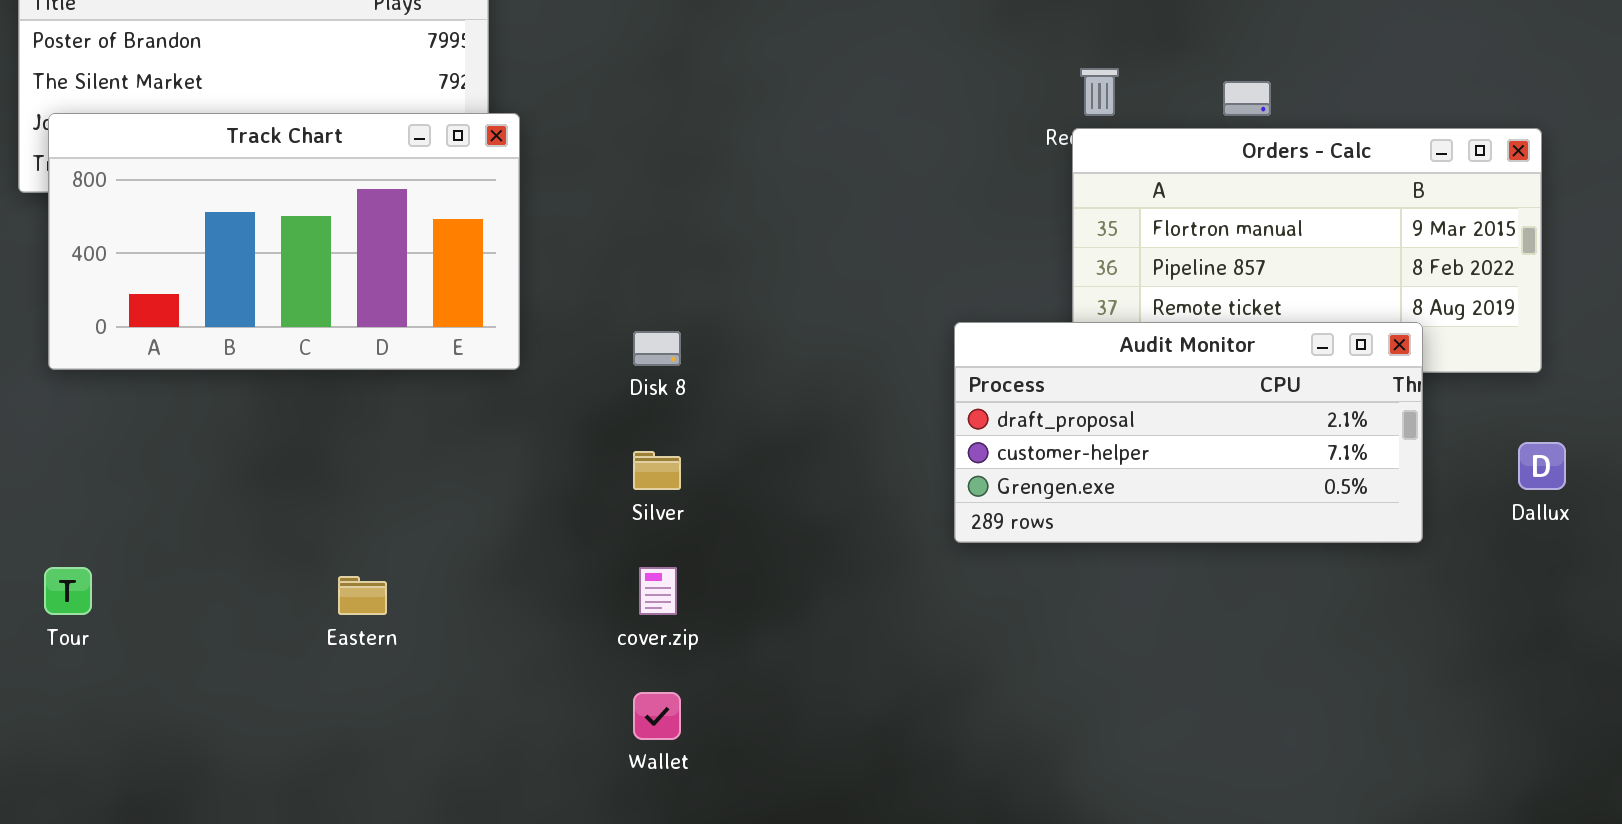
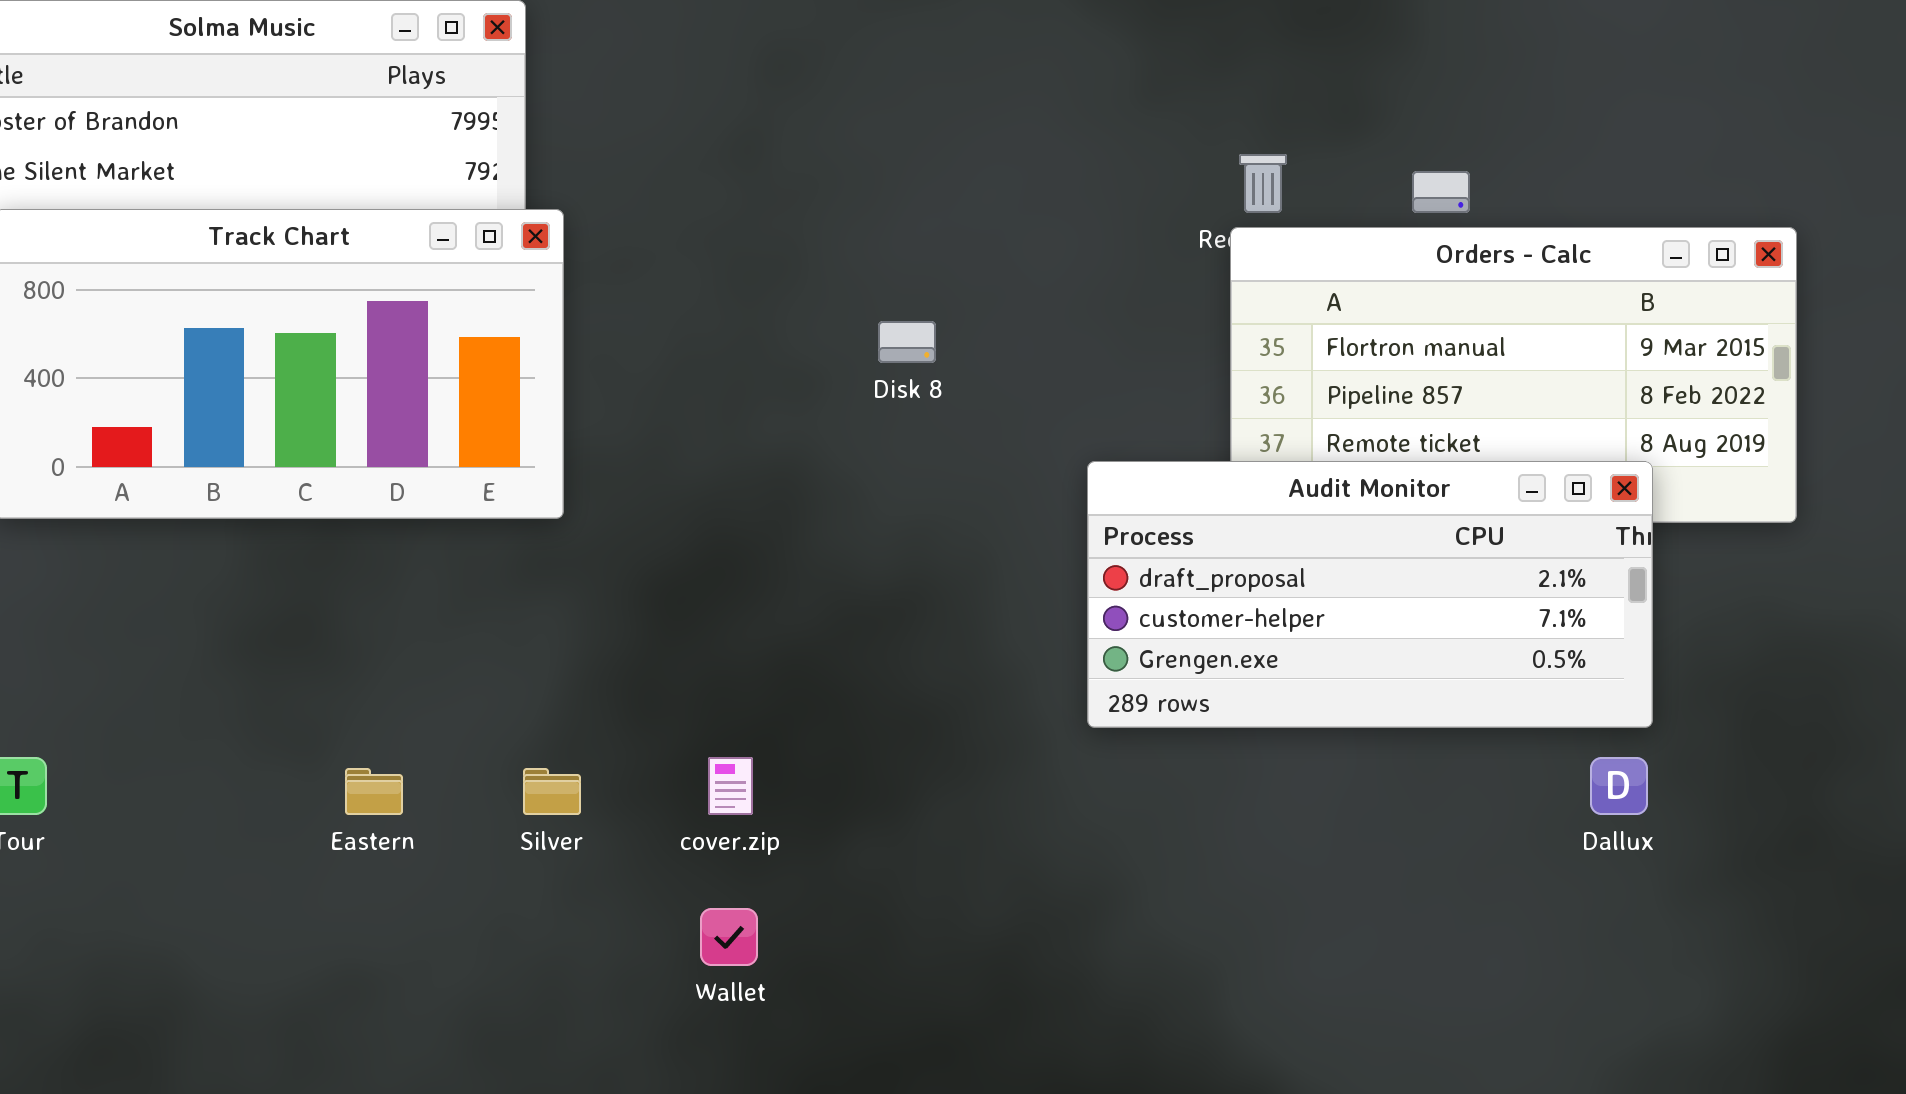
Disk 8: [633,331,681,366] -> [878,321,936,363], moved
Dallux: [1518,442,1566,490] -> [1590,757,1648,815], moved
Silver: [633,451,681,490] -> [523,768,581,815], moved

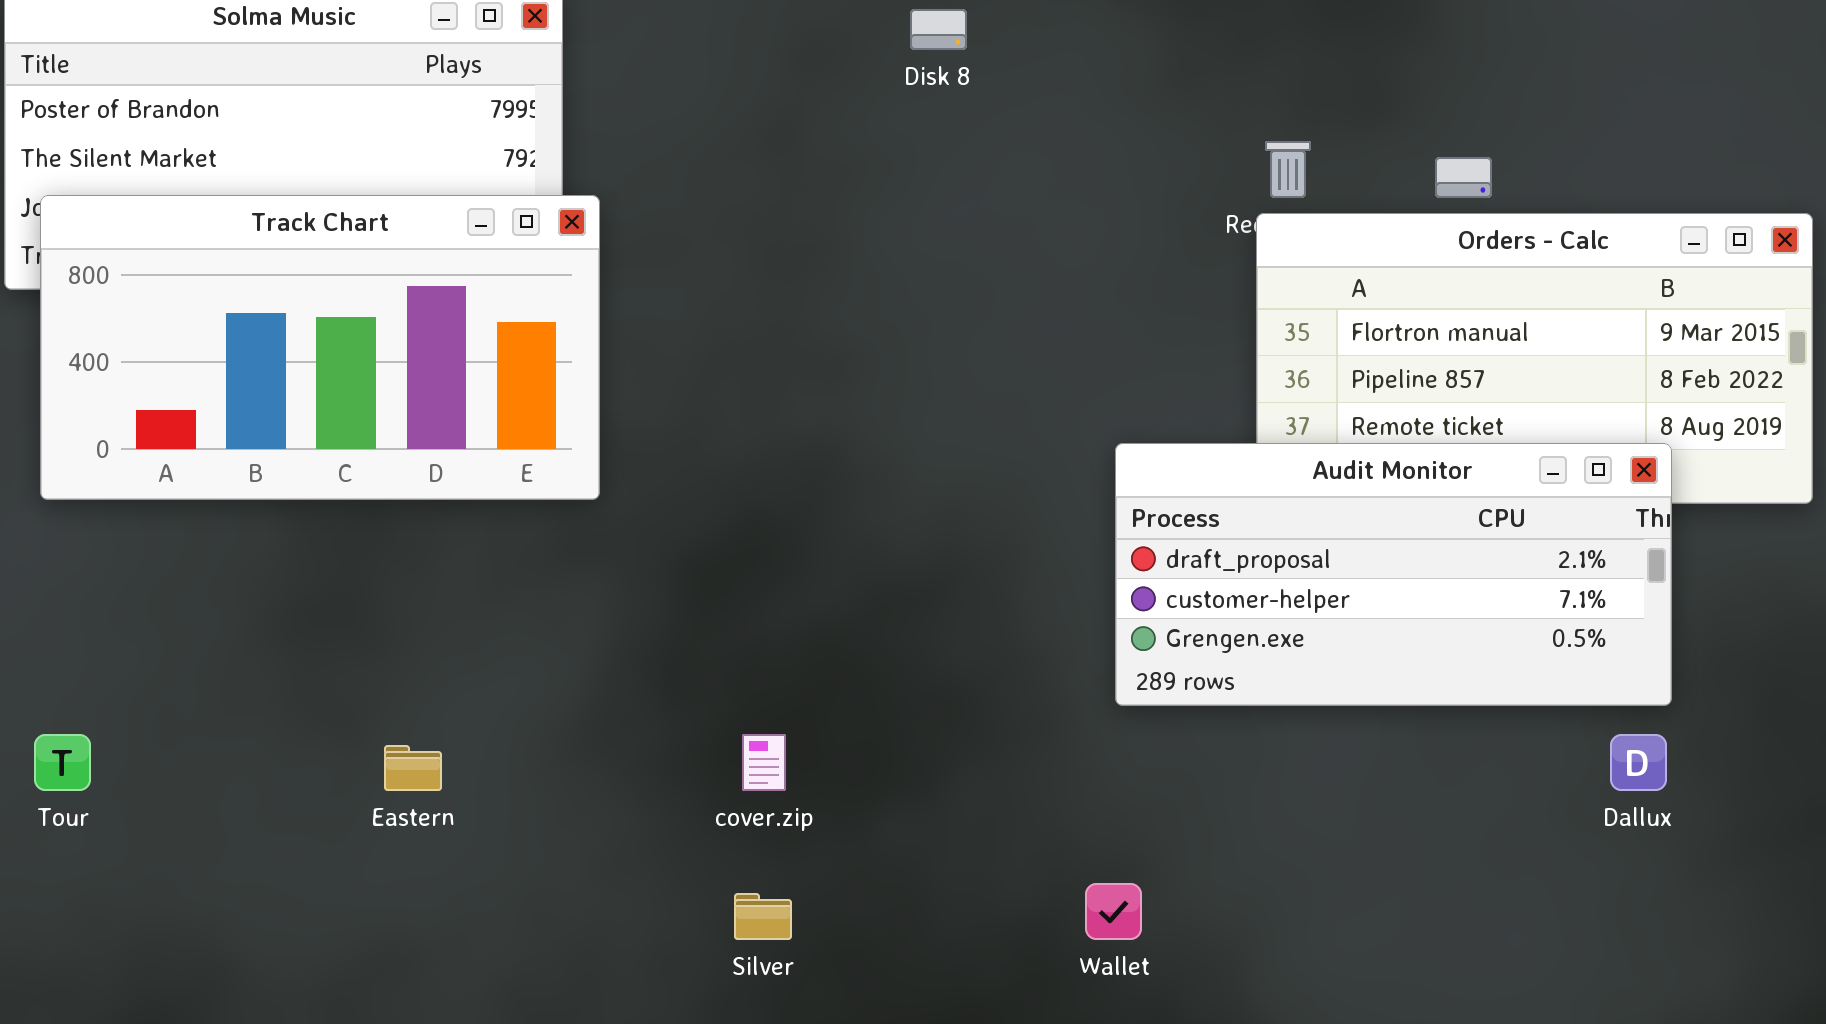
Disk 8: [878,321,936,363] -> [910,9,967,50], moved
Silver: [523,768,581,815] -> [734,893,792,940], moved
Wallet: [700,908,758,966] -> [1085,883,1142,940], moved

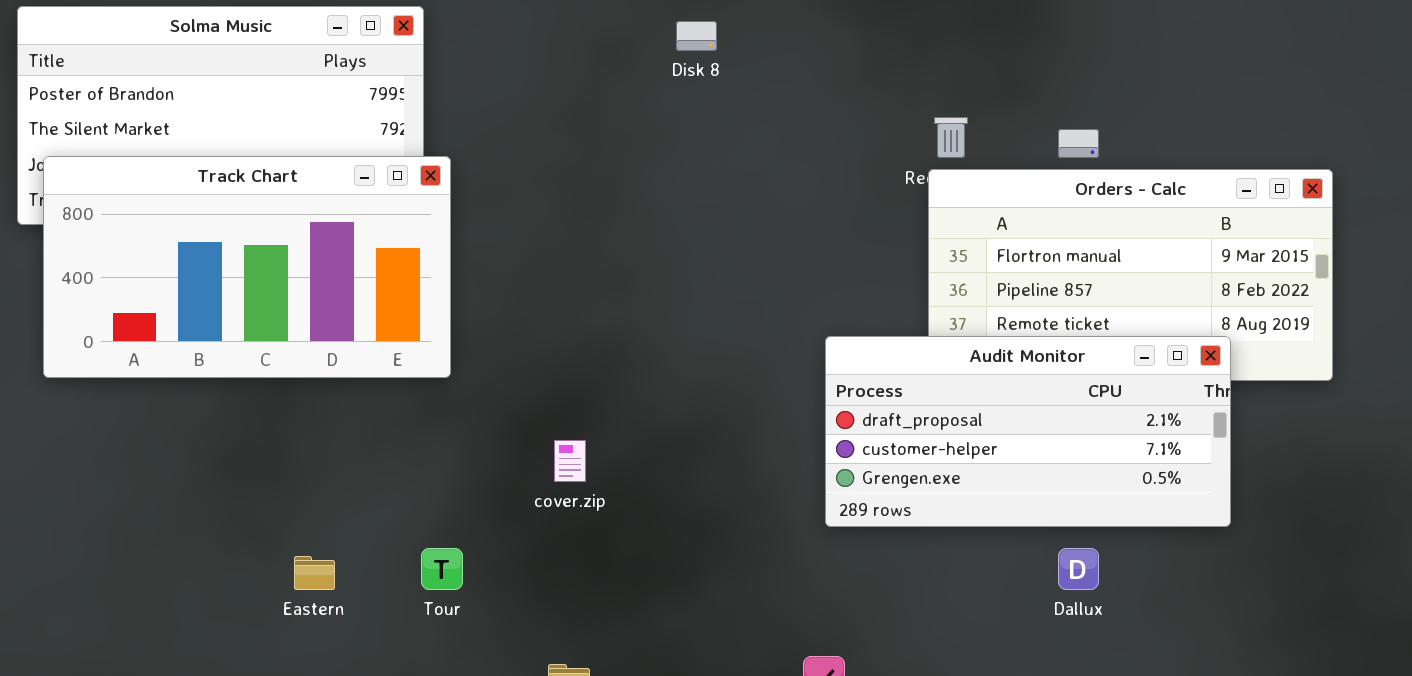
Tour: [34,734,91,791] -> [421,548,463,590], moved
cover.zip: [742,734,786,791] -> [554,440,586,482], moved
Dallux: [1610,734,1667,791] -> [1058,548,1099,590], moved

